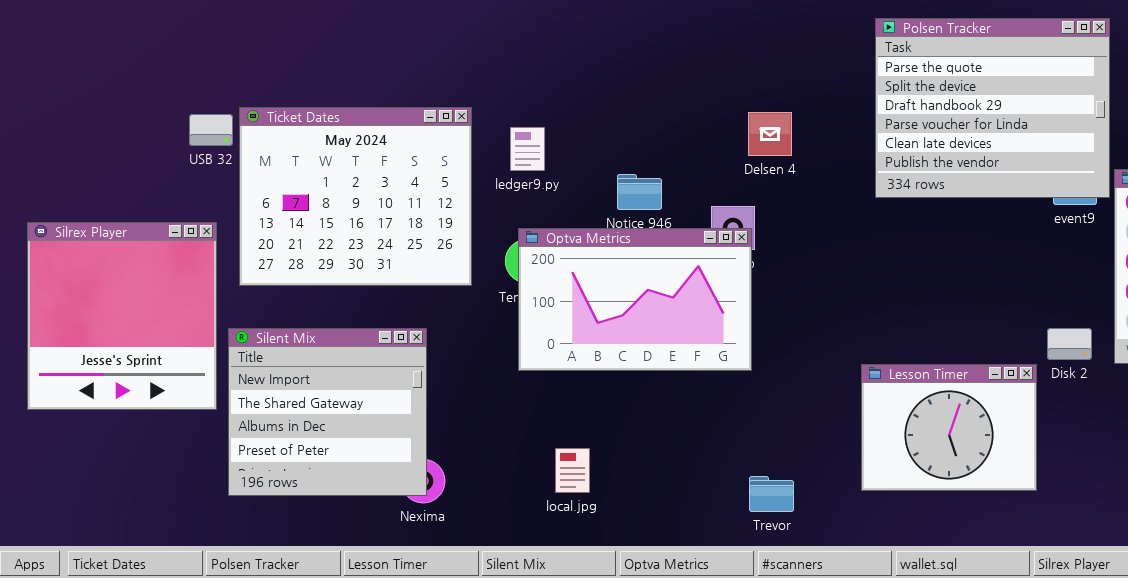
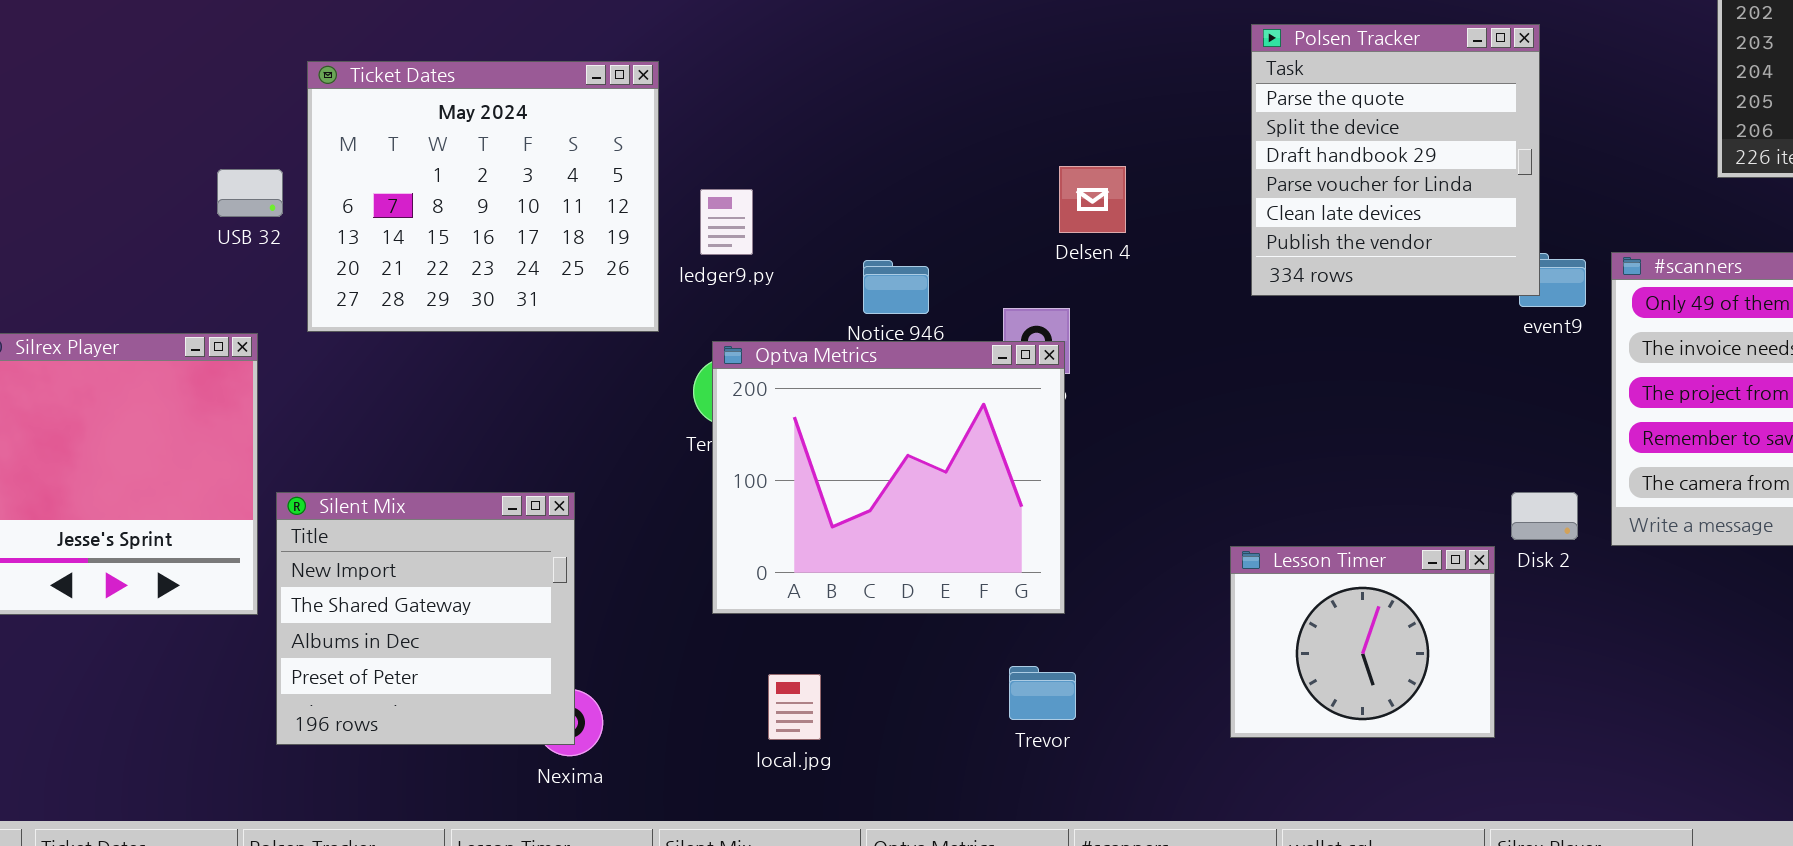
Polsen Tracker: [875,18,1110,198] -> [1251,24,1540,296], resized
Ticket Dates: [239,107,472,286] -> [307,61,659,332], moved
Optva Metrics: [518,228,752,371] -> [712,341,1065,614], resized
Trevor: [749,476,794,512] -> [1009,666,1076,720], moved

